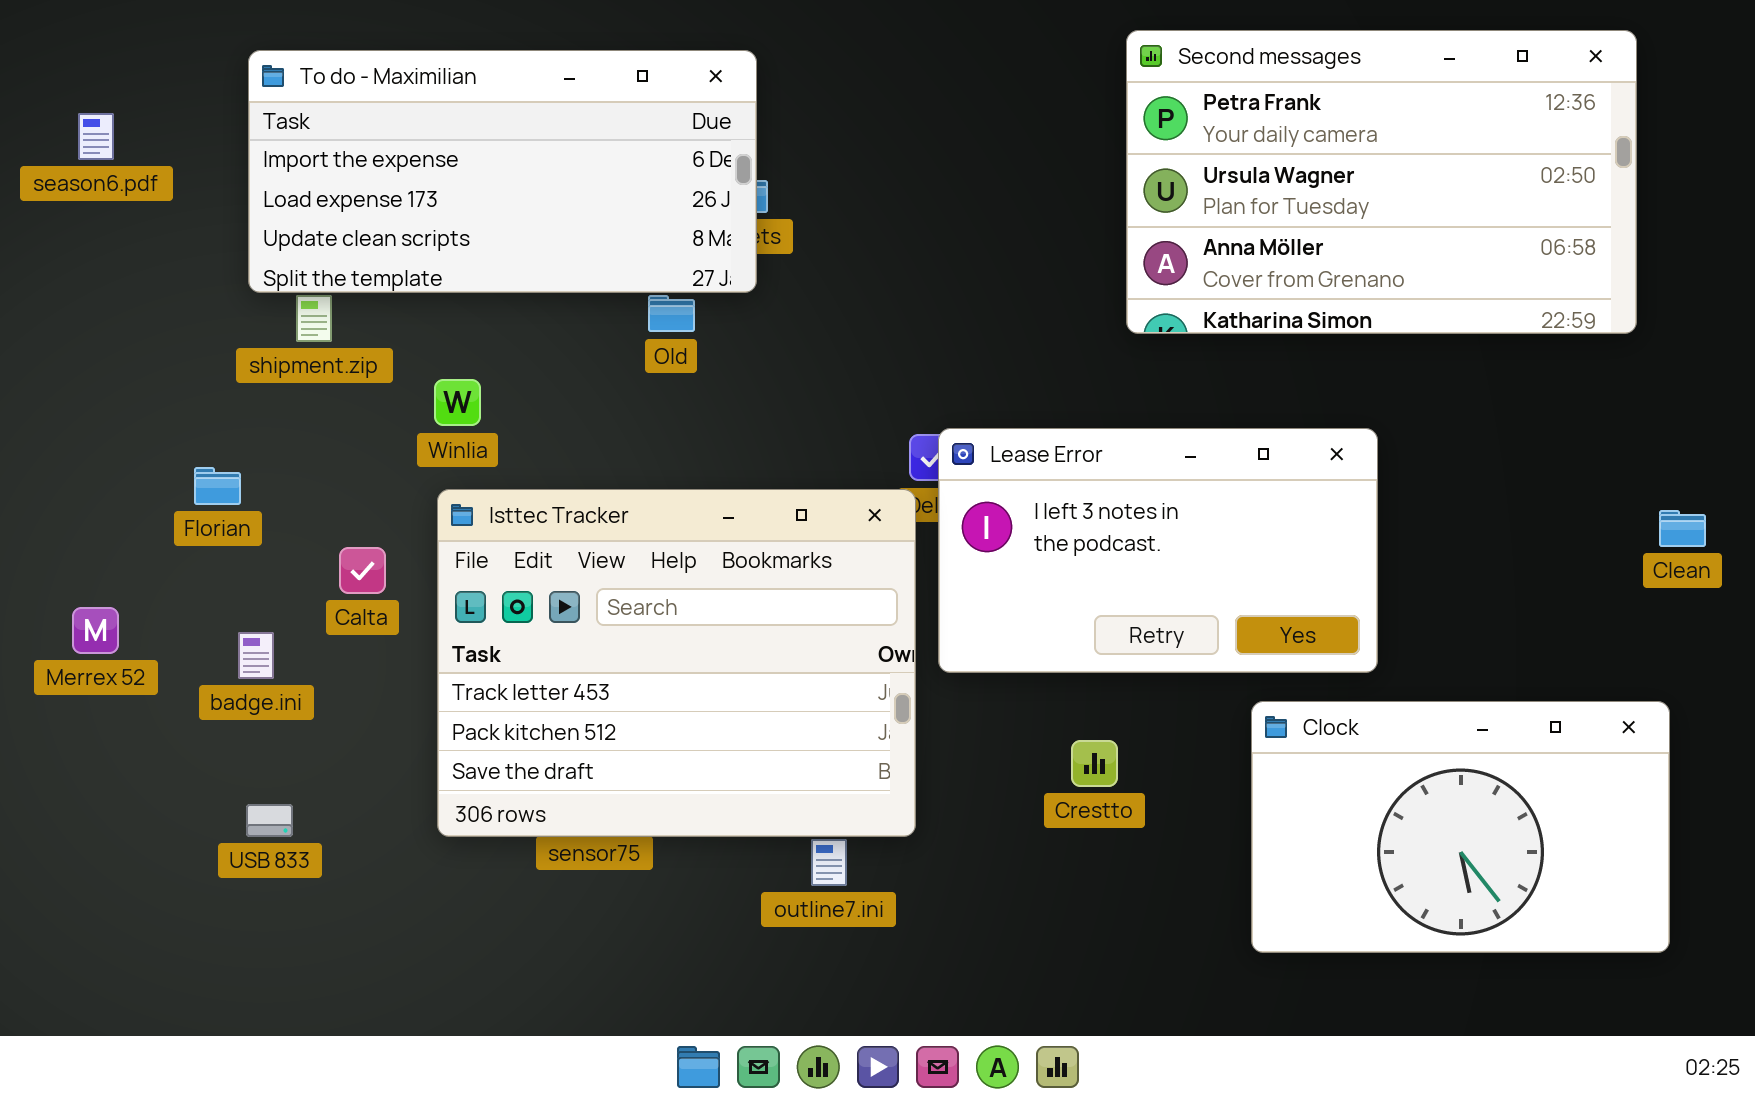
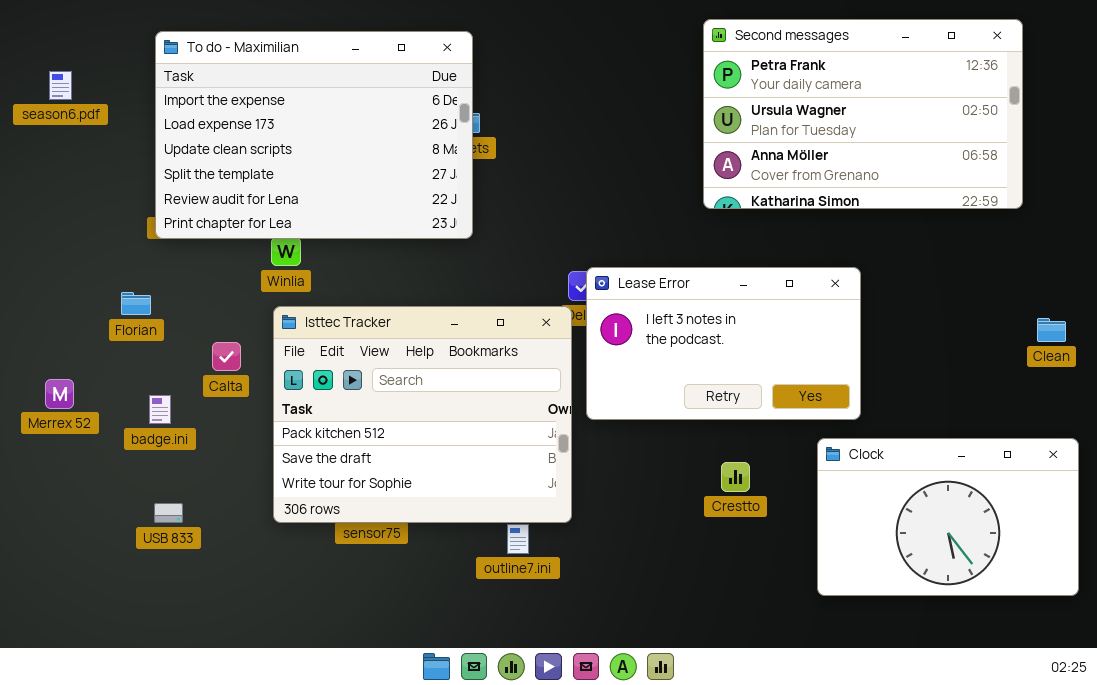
To do - Maximilian: [248,50,757,293] -> [155,31,473,239], resized
Isttec Tracker: [437,489,916,837] -> [273,306,572,523], scrolled down 1 row
Clock: [1251,701,1670,953] -> [817,438,1079,596], moved
Crestto: [1071,740,1118,787] -> [721,462,750,492], moved

